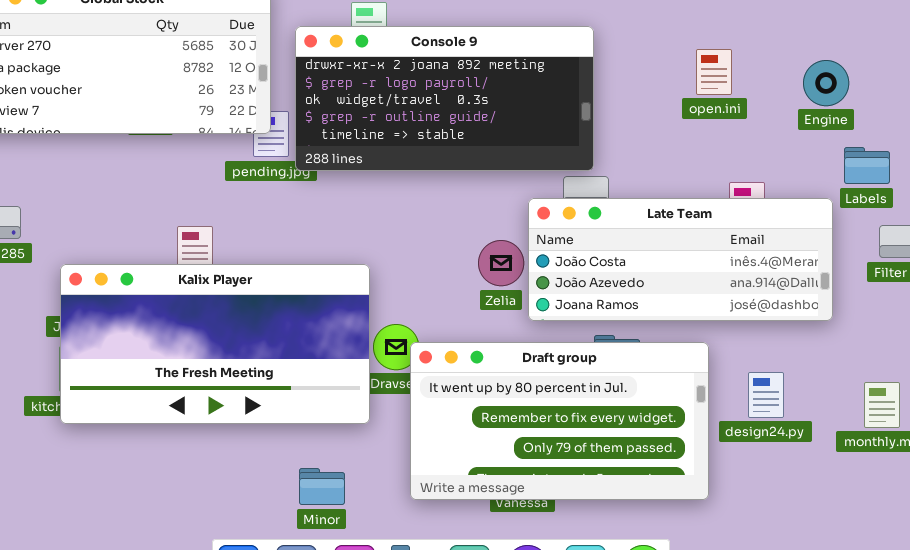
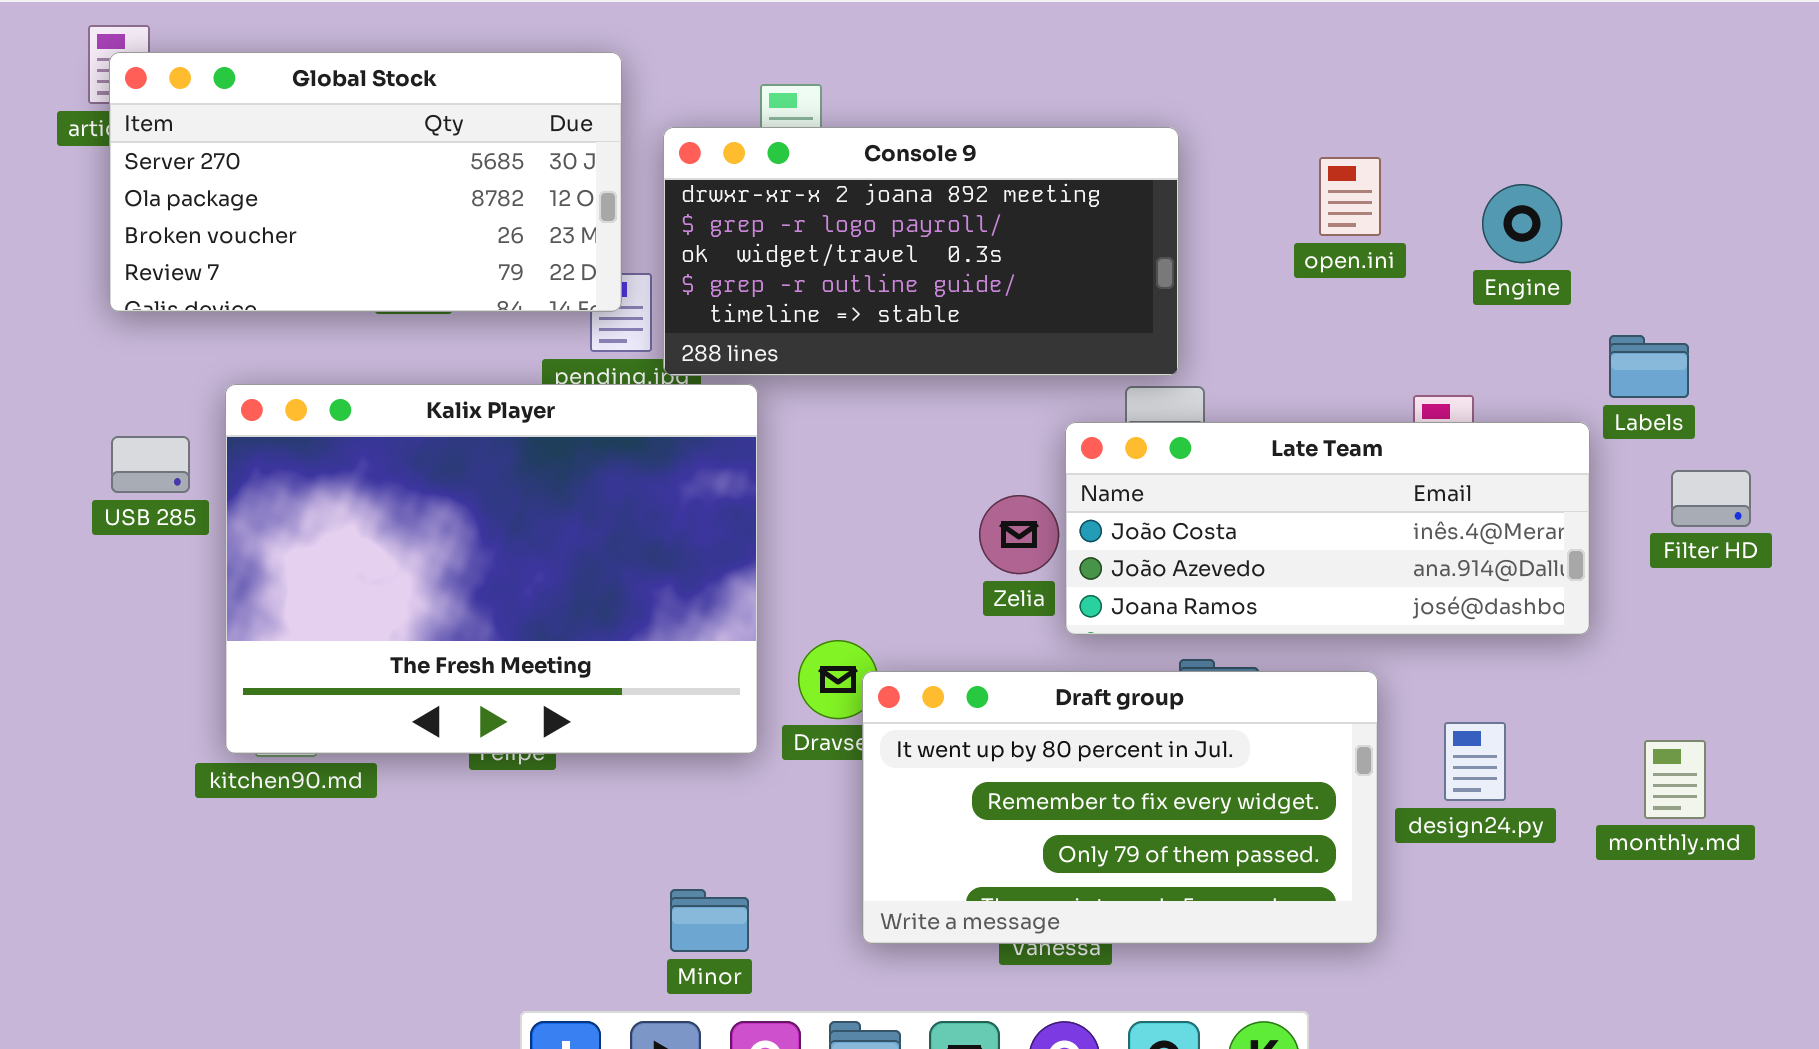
open.ini: [696,49,732,95] -> [1319,157,1381,236], moved
Engine: [803,60,849,106] -> [1482,184,1562,263], moved
Kalix Player: [60,264,370,424] -> [225,384,758,754], moved, resized

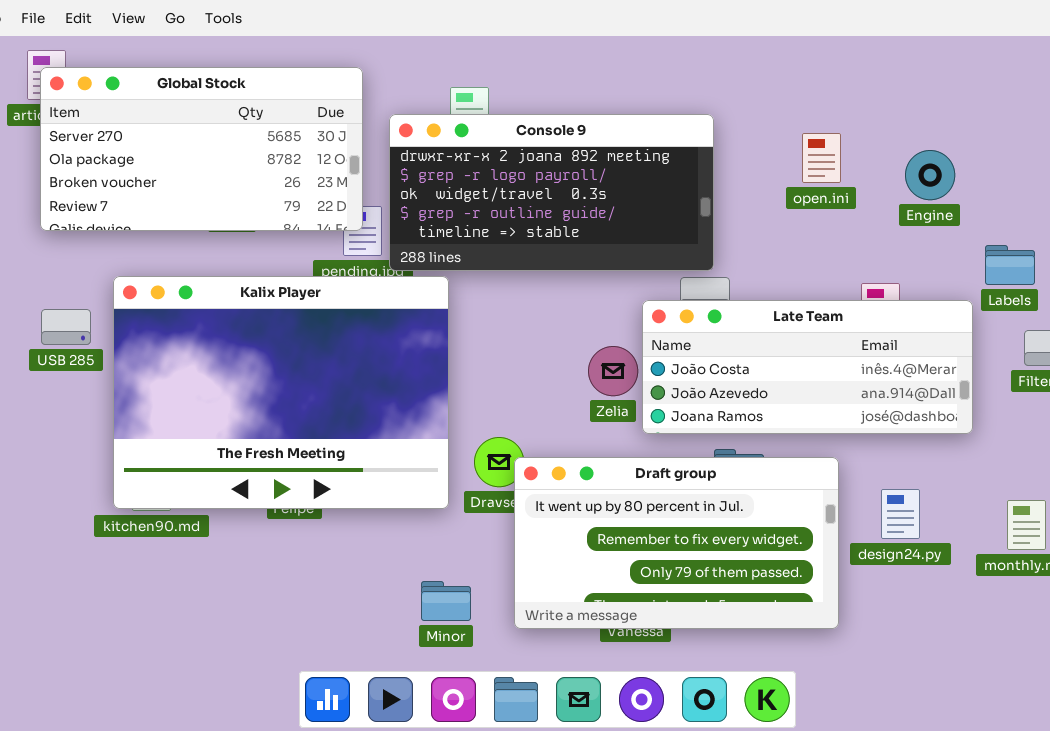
Minor: [670,889,749,952] -> [421,581,471,621], moved

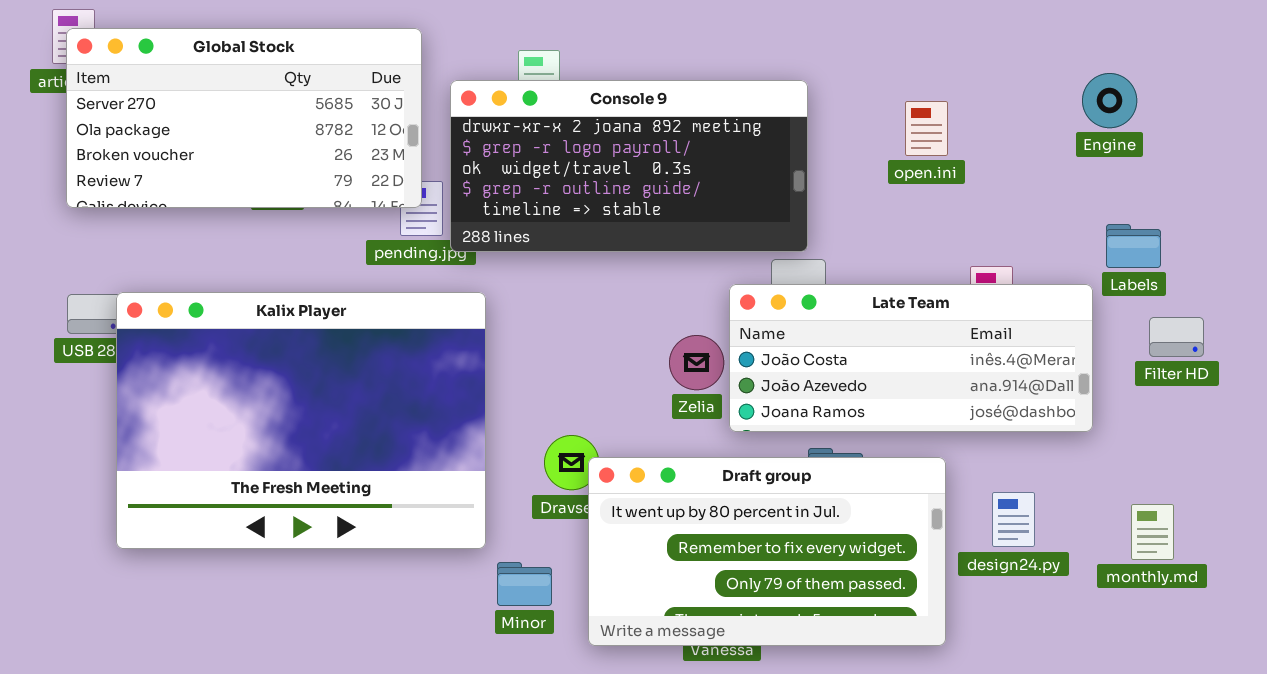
Engine: [905,150,955,200] -> [1082,73,1137,128], moved
Kalix Player: [113,276,449,509] -> [116,292,486,549], moved
Minor: [421,581,471,621] -> [497,562,552,606], moved

